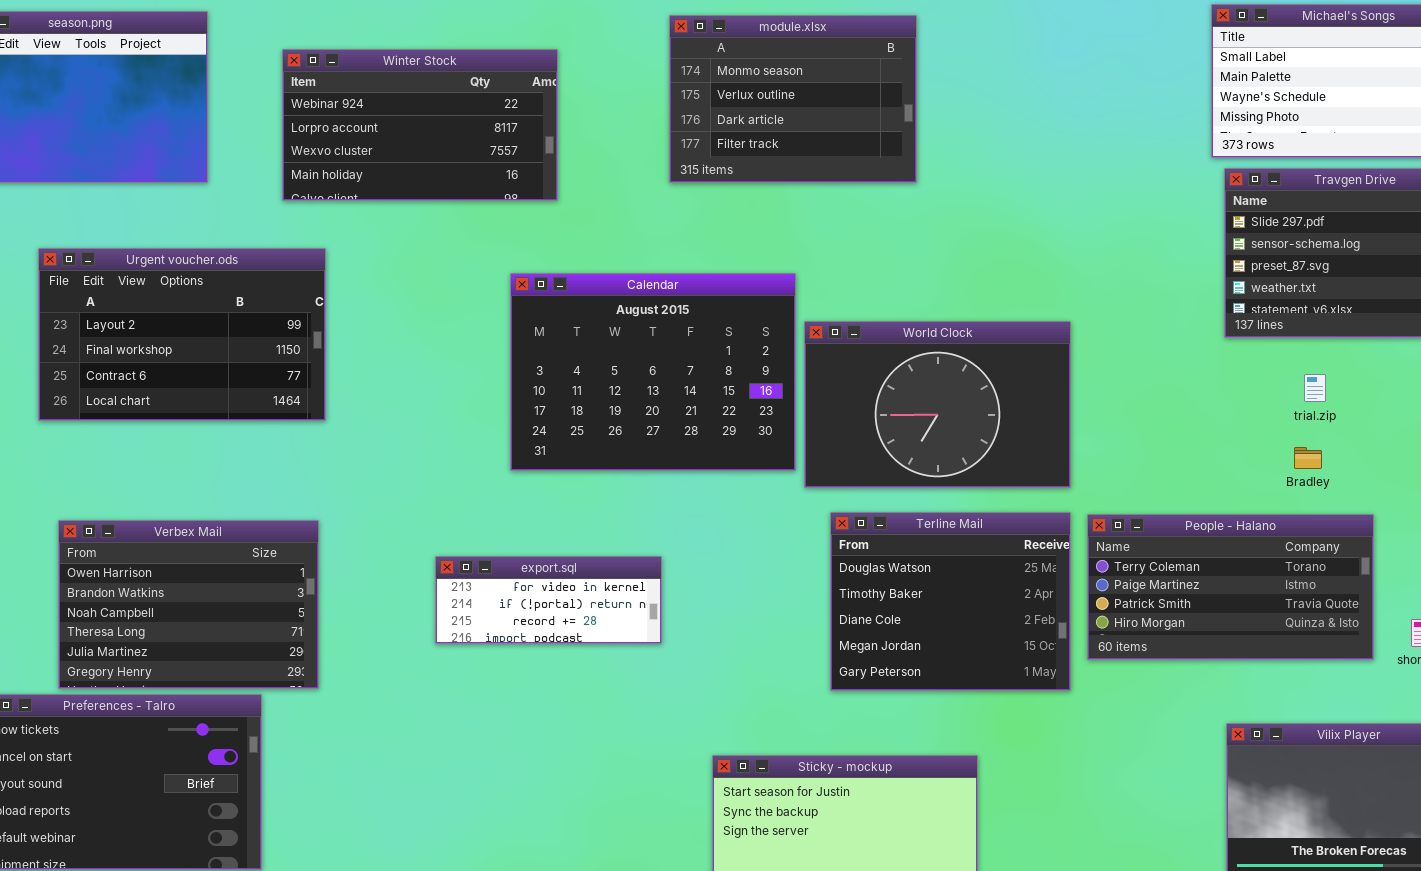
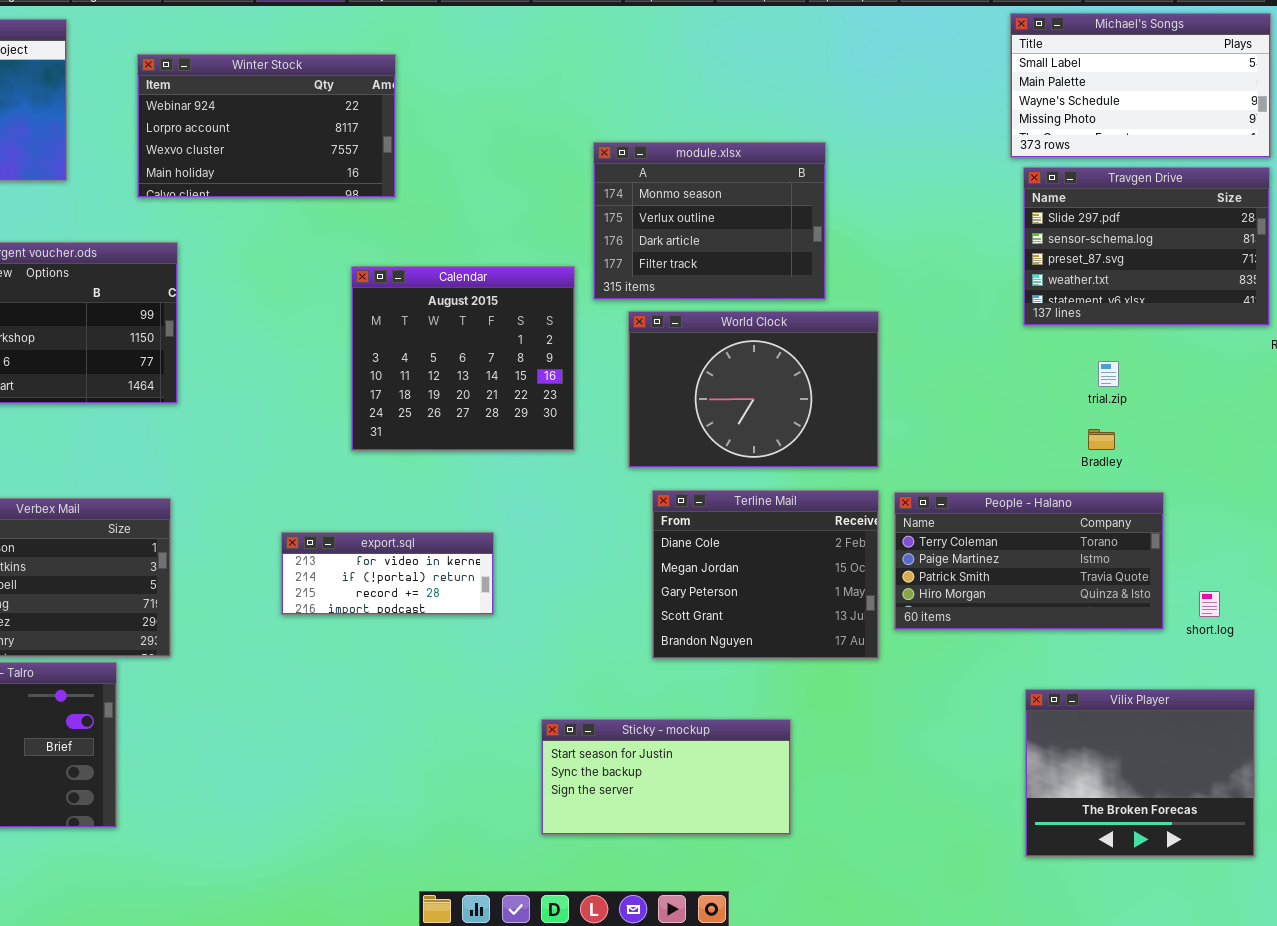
module.xlsx: [669,15,917,183] -> [593,142,826,300], moved
Calendar: [510,273,796,471] -> [351,266,575,451], resized
Terline Mail: [830,512,1071,691] -> [652,490,879,659], scrolled down 2 rows

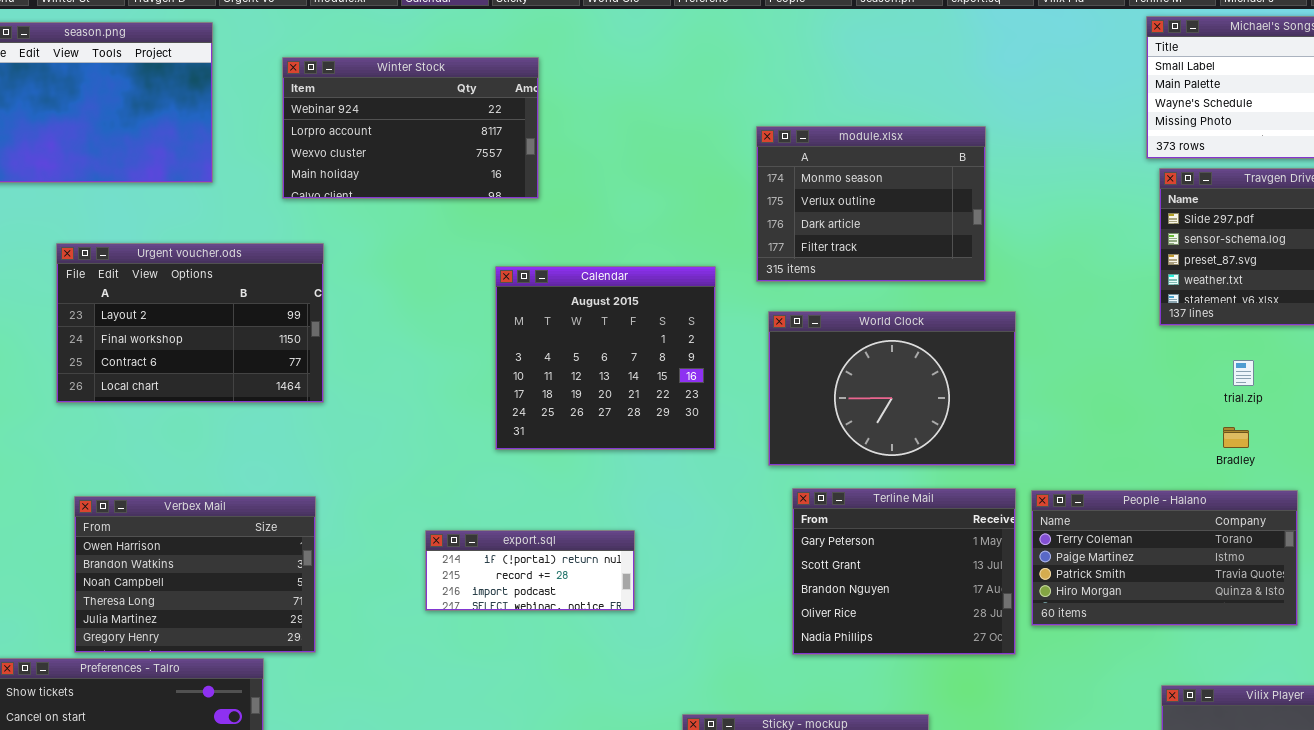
module.xlsx: [593,142,826,300] -> [756,126,986,282], moved
Terline Mail: [652,490,879,659] -> [792,488,1016,655], scrolled down 2 rows
export.sql: [281,532,494,615] -> [425,530,635,611], scrolled down 1 row

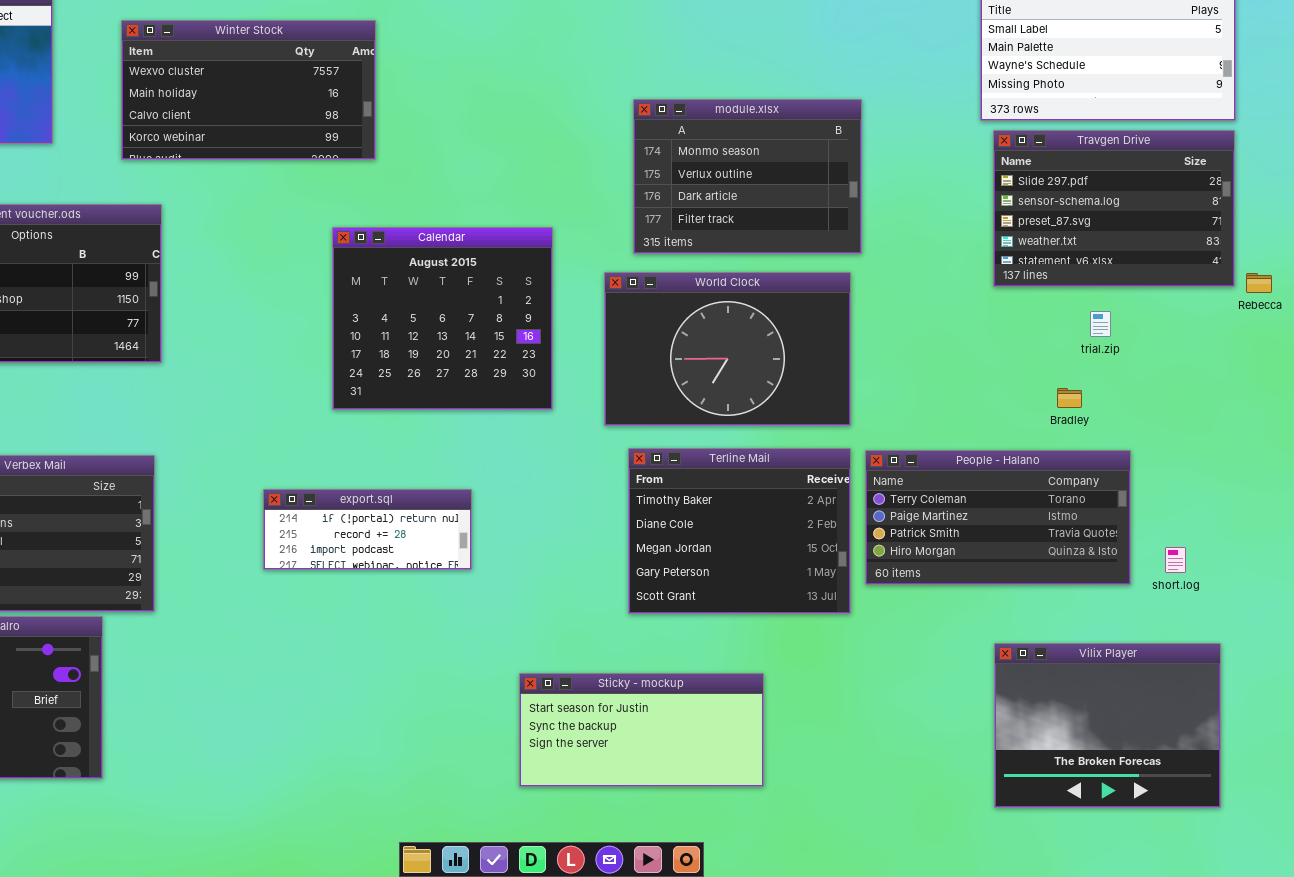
Winter Stock: [282,57,539,199] -> [121,20,376,160], scrolled down 2 rows
module.xlsx: [756,126,986,282] -> [633,99,862,254], moved
trial.zip: [1233,360,1254,386] -> [1090,311,1111,337], moved
Terline Mail: [792,488,1016,655] -> [628,448,851,614], scrolled up 3 rows

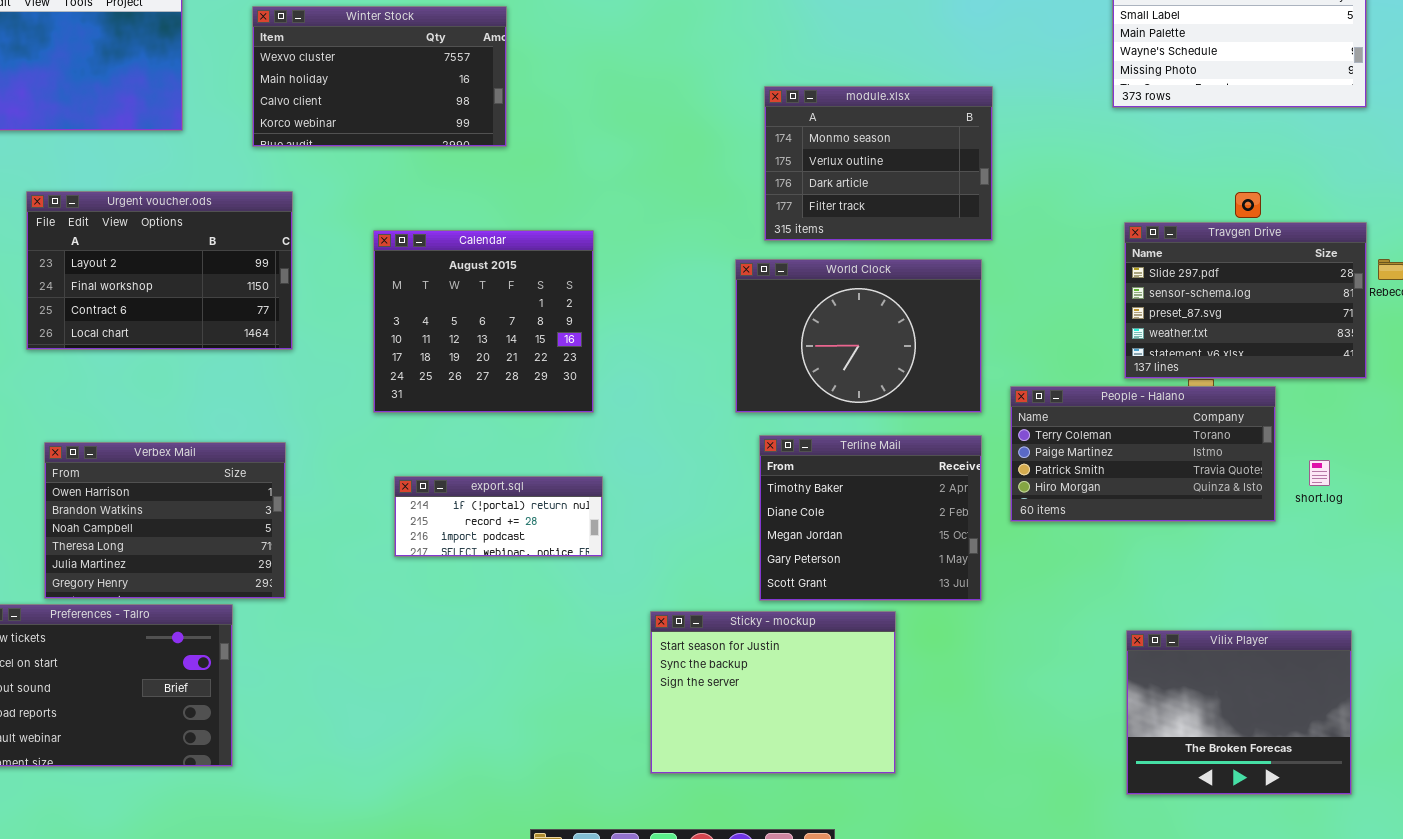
Travgen Drive: [993,130,1235,287] -> [1124,222,1367,379], moved
Calendar: [332,227,553,410] -> [373,230,594,413], moved
People - Halano: [865,450,1131,585] -> [1010,386,1276,522], moved
short.log: [1165,547,1186,573] -> [1309,460,1330,486], moved
Sticky - mockup: [519,673,764,787] -> [650,611,896,774], resized

